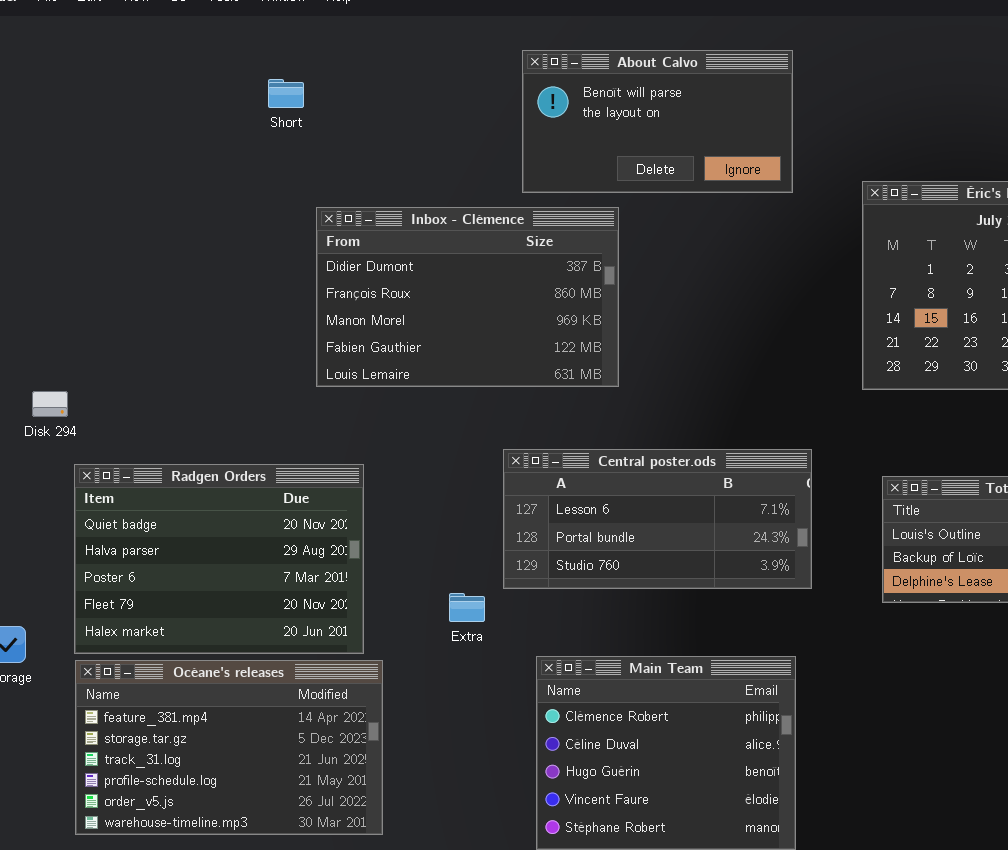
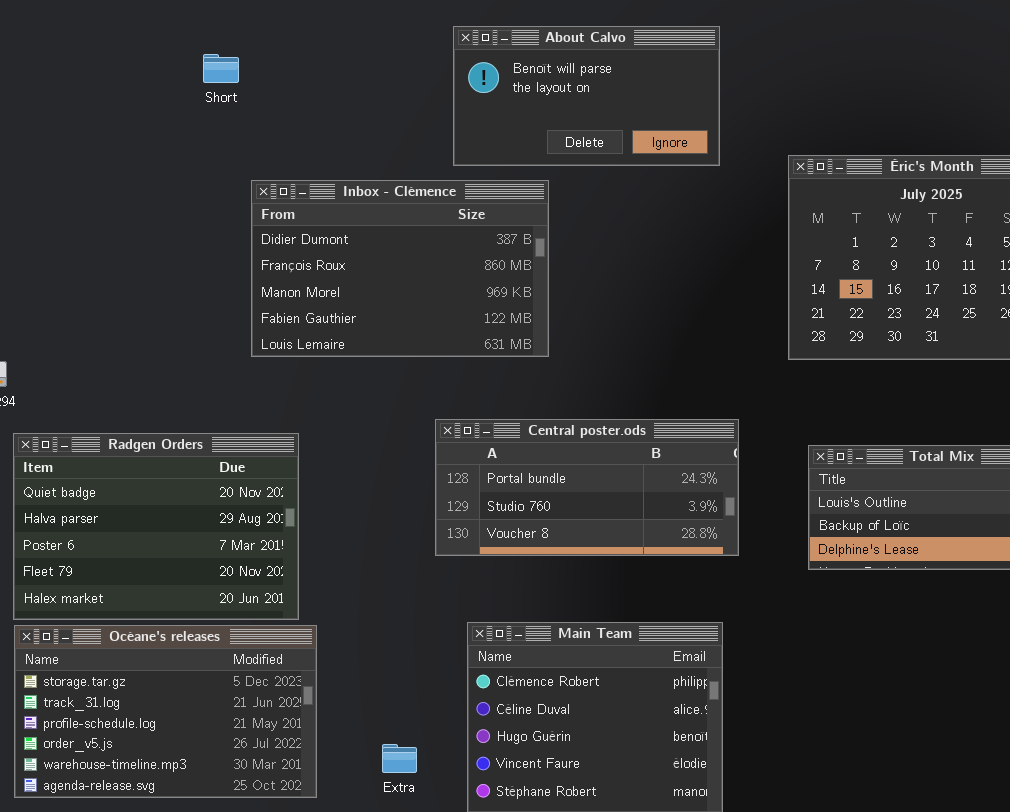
Central poster.ods: [503,449,812,589] -> [435,419,739,556], scrolled down 1 row
Extra: [449,593,485,622] -> [382,744,417,773], moved
Océane's releases: [75,660,383,835] -> [14,625,317,798], scrolled down 1 row

